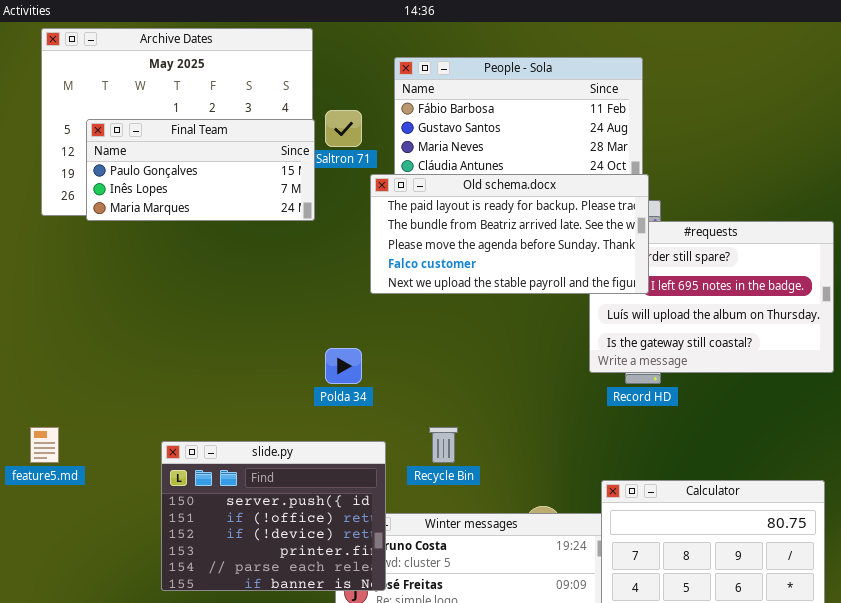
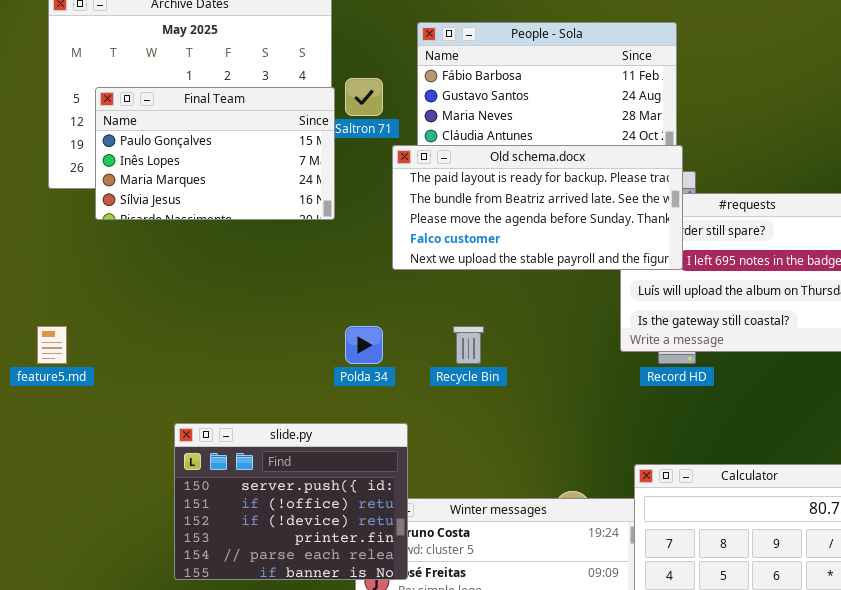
Final Team: [86,119,315,221] -> [95,87,335,220], resized
feature5.md: [30,427,59,463] -> [37,326,67,364], moved
Recycle Bin: [429,427,458,463] -> [453,326,484,364], moved

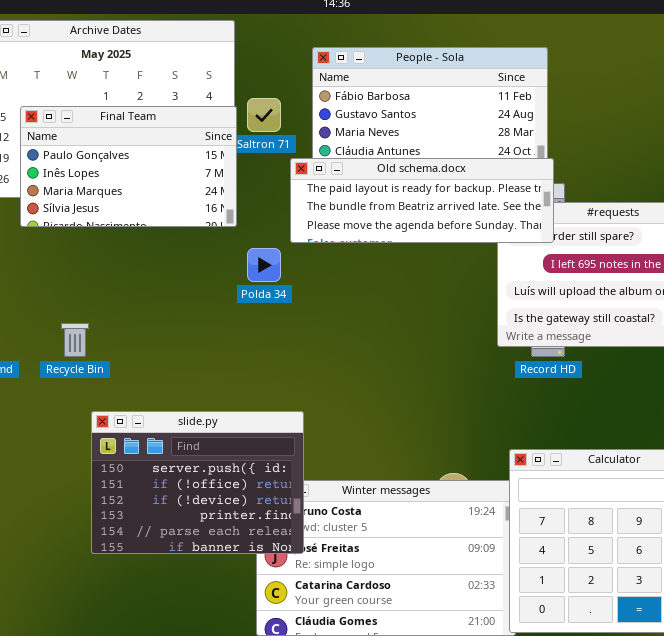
Old schema.docx: [392,145,683,270] -> [290,158,554,243], resized
Polda 34: [345,326,383,364] -> [247,248,281,282], moved
Recycle Bin: [453,326,484,364] -> [61,323,89,357], moved

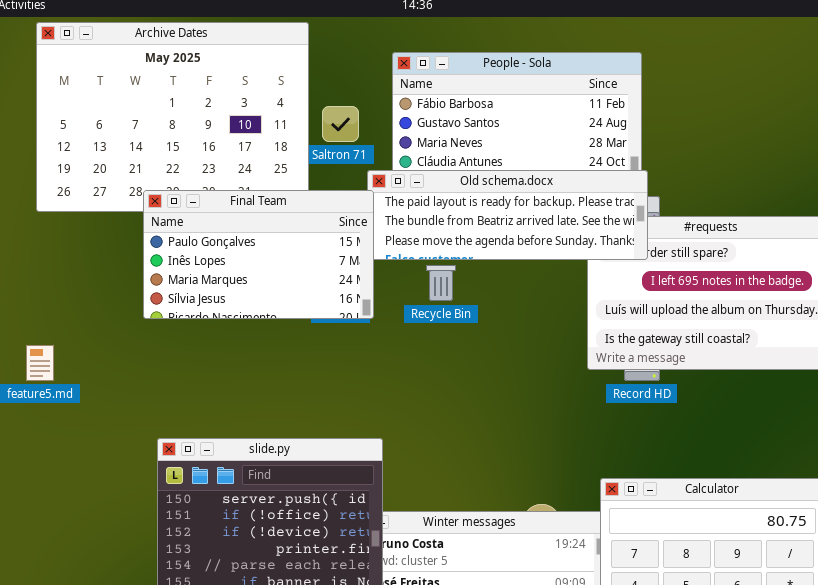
Final Team: [20,106,237,227] -> [143,190,374,319], moved
Recycle Bin: [61,323,89,357] -> [426,265,456,301], moved

